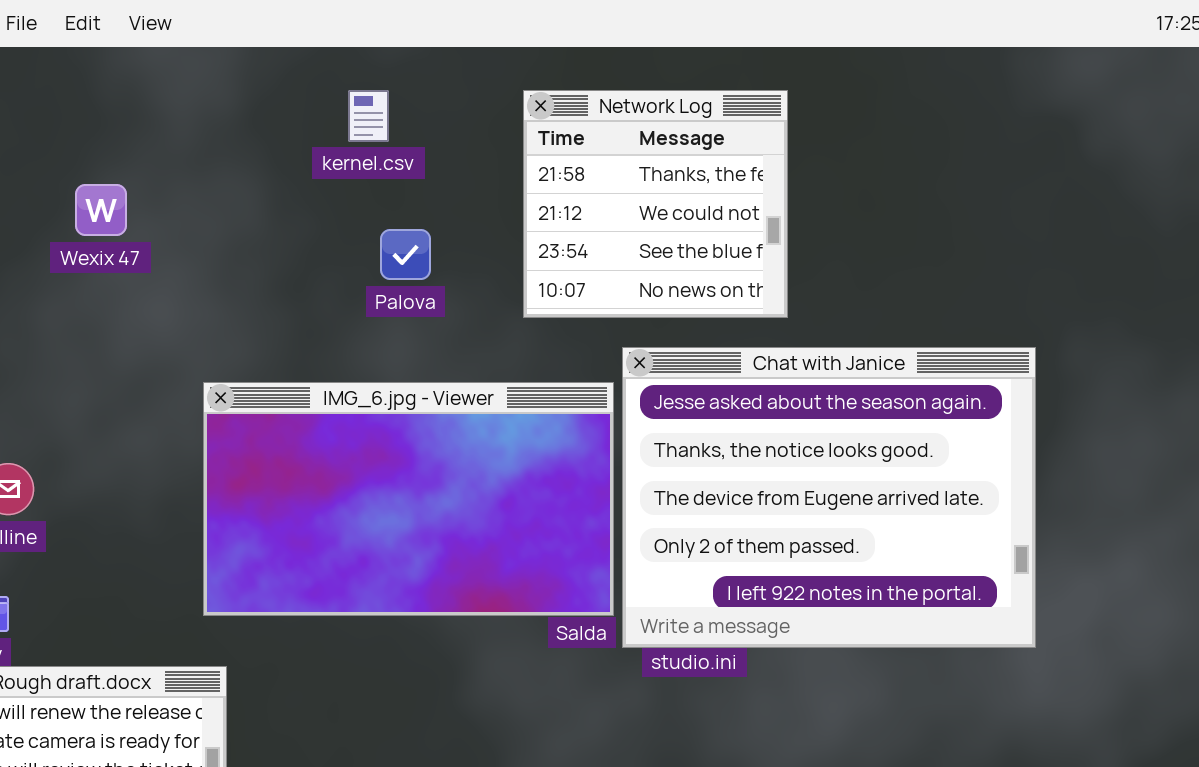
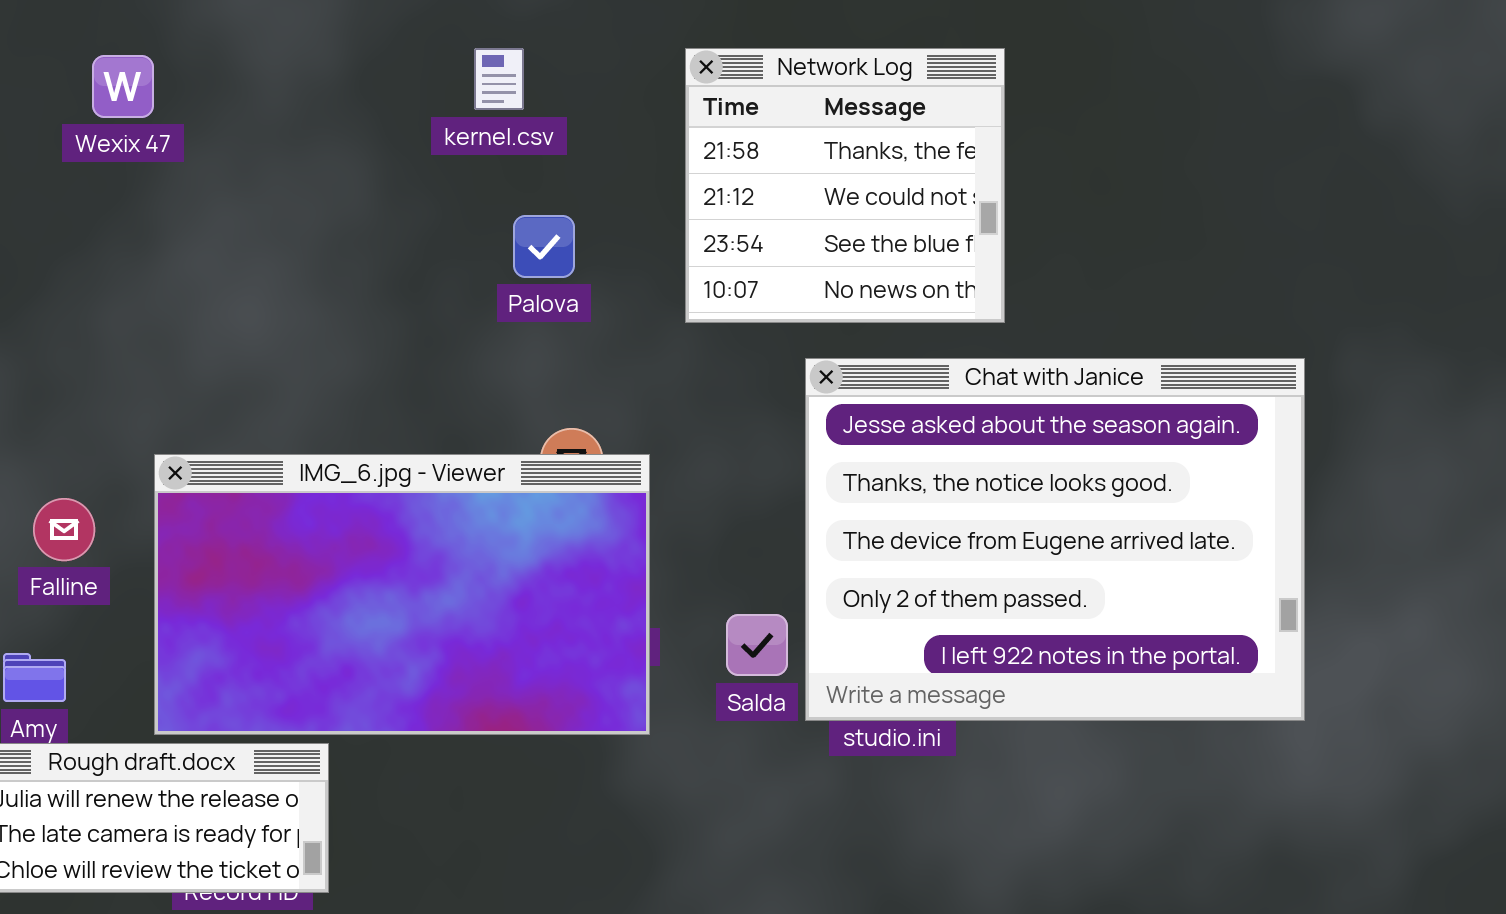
Wexix 47: [75,184,127,236] -> [92,55,154,118], moved
IMG_6.jpg - Viewer: [203,382,614,616] -> [154,454,650,735], moved

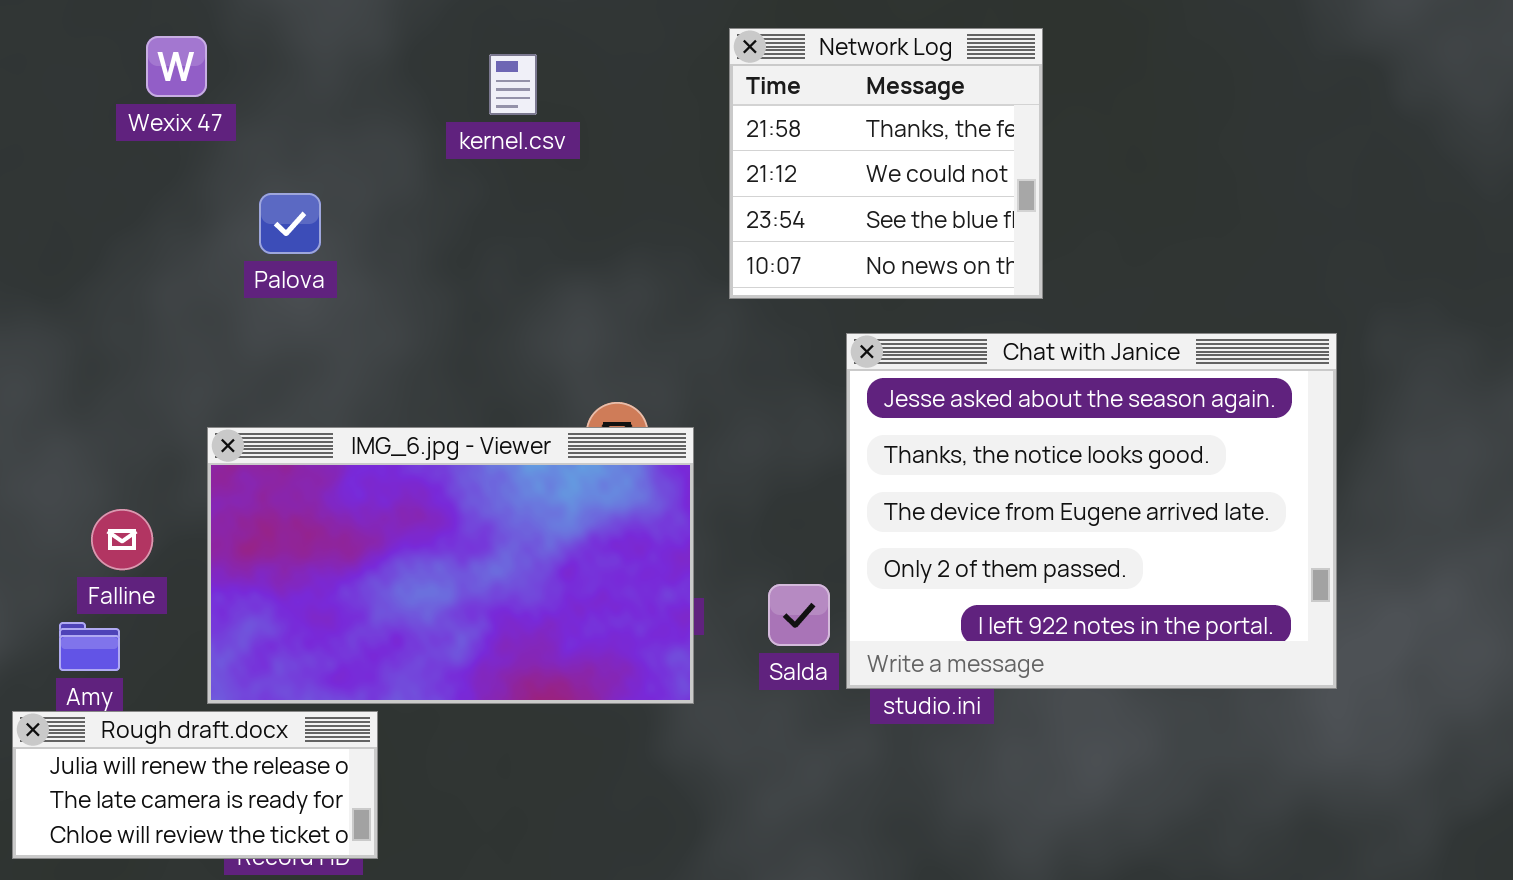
kernel.csv: [474,48,524,110] -> [489,54,537,115], moved
Palova: [513,215,575,278] -> [259,193,321,254], moved
Falline: [33,498,95,561] -> [91,509,153,570], moved

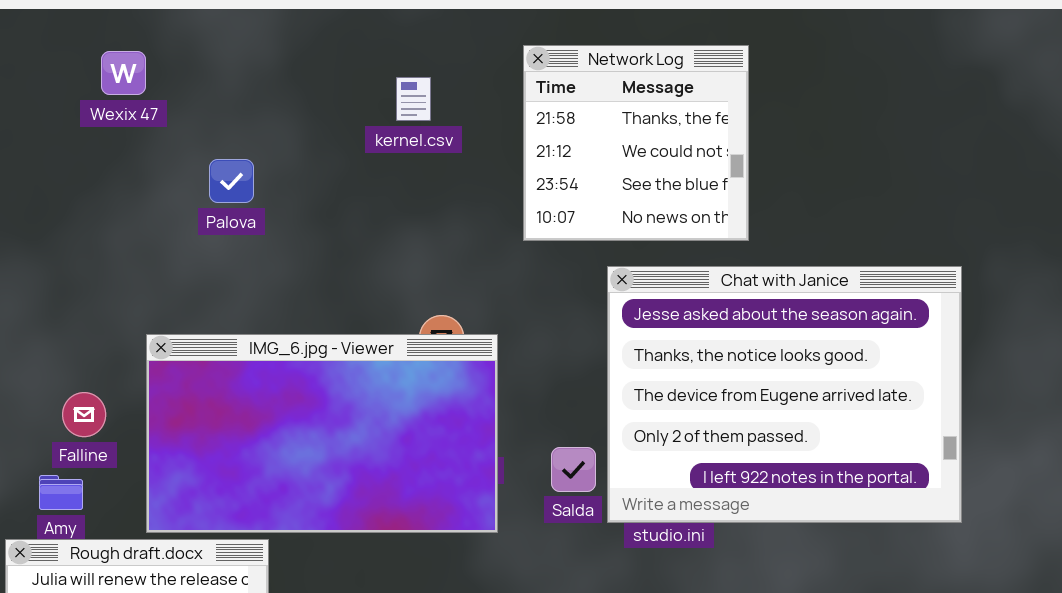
kernel.csv: [489,54,537,115] -> [396,77,431,121], moved
Palova: [259,193,321,254] -> [209,159,254,203], moved

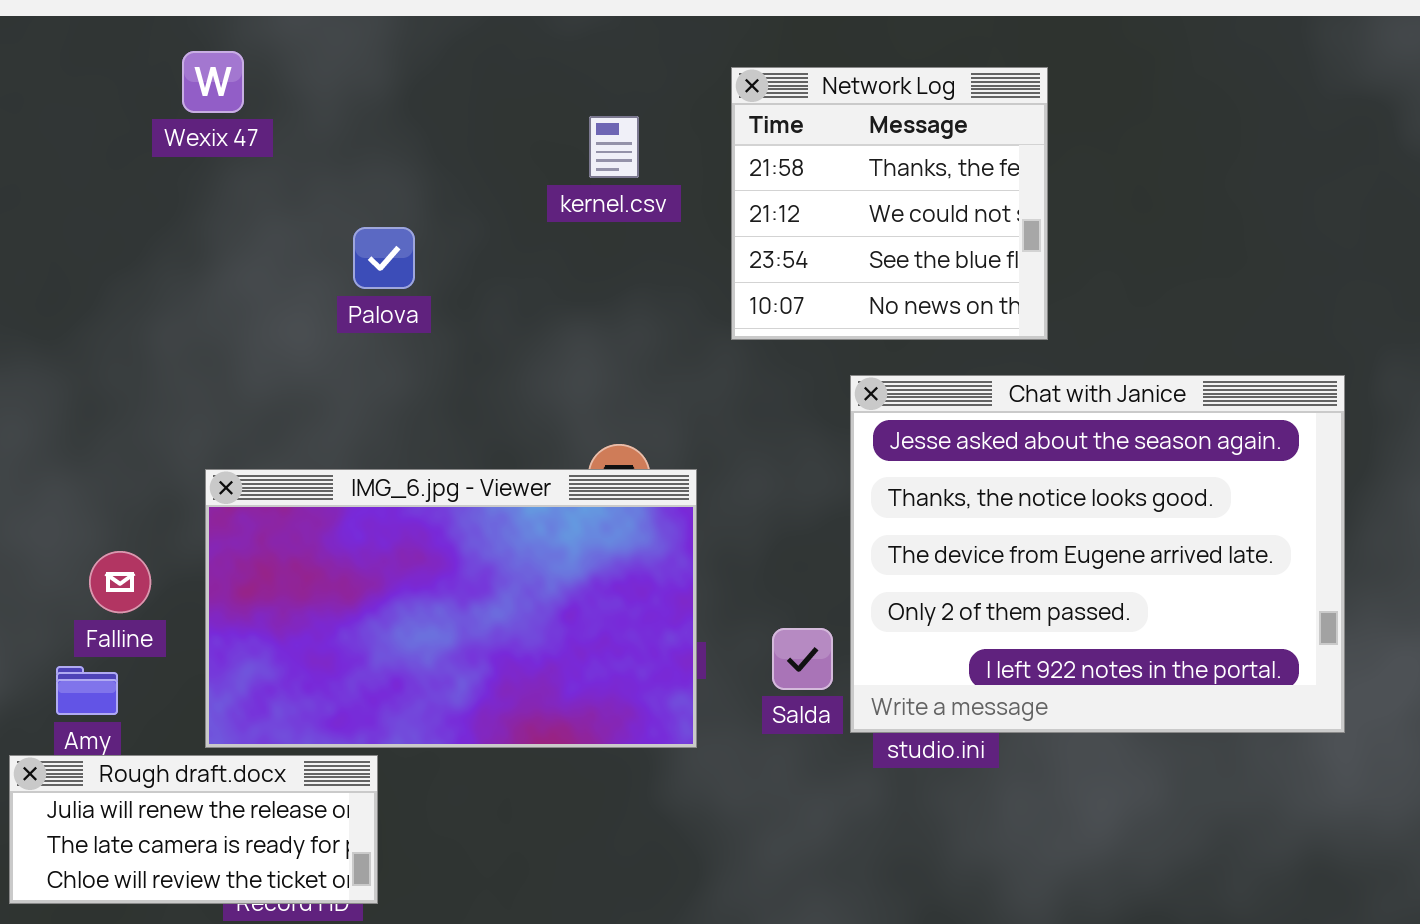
Wexix 47: [101,51,146,95] -> [182,51,244,113], moved
kernel.csv: [396,77,431,121] -> [589,116,639,178], moved
Palova: [209,159,254,203] -> [353,227,415,289], moved

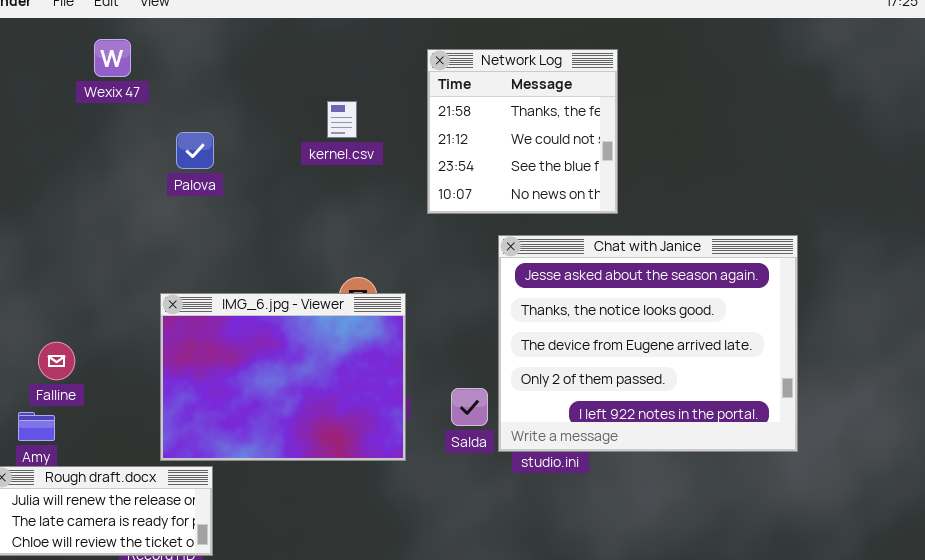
kernel.csv: [589,116,639,178] -> [327,101,357,138], moved
Palova: [353,227,415,289] -> [176,132,214,169], moved
IMG_6.jpg - Viewer: [205,469,697,748] -> [160,293,406,461], resized

